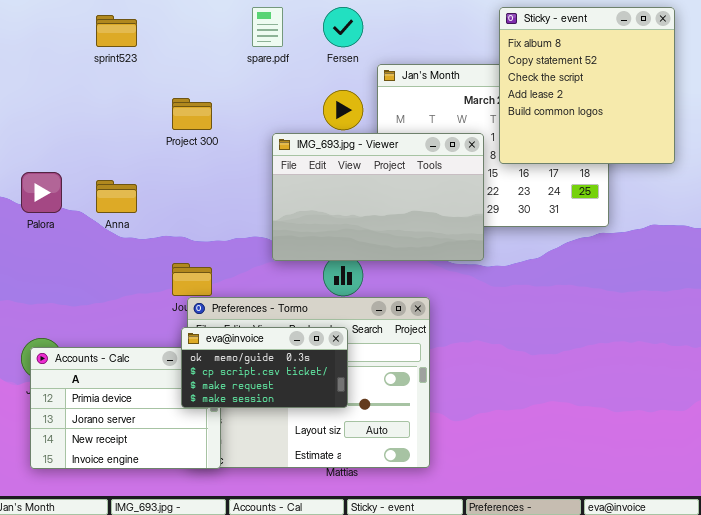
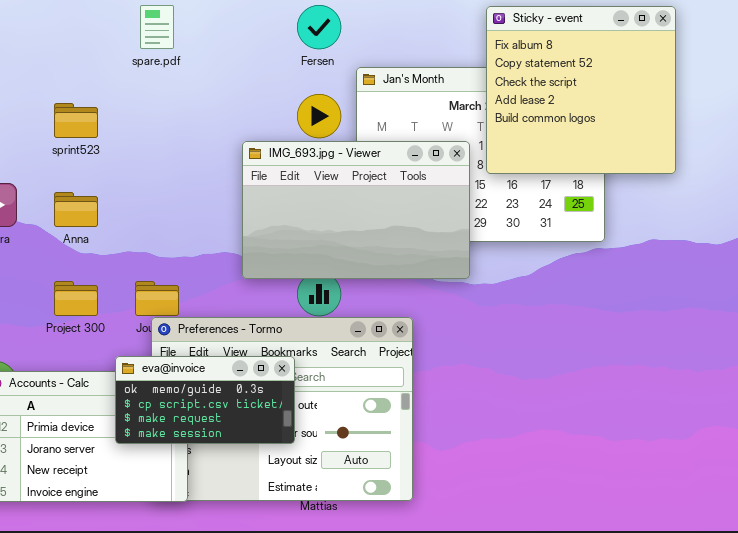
spare.pdf: [252,7,283,47] -> [140,5,174,49], moved
sprint523: [96,15,137,47] -> [54,103,98,138], moved
Project 300: [172,98,212,130] -> [54,281,98,316], moved
eva@invoice: [181,327,348,408] -> [115,356,295,444], moved

